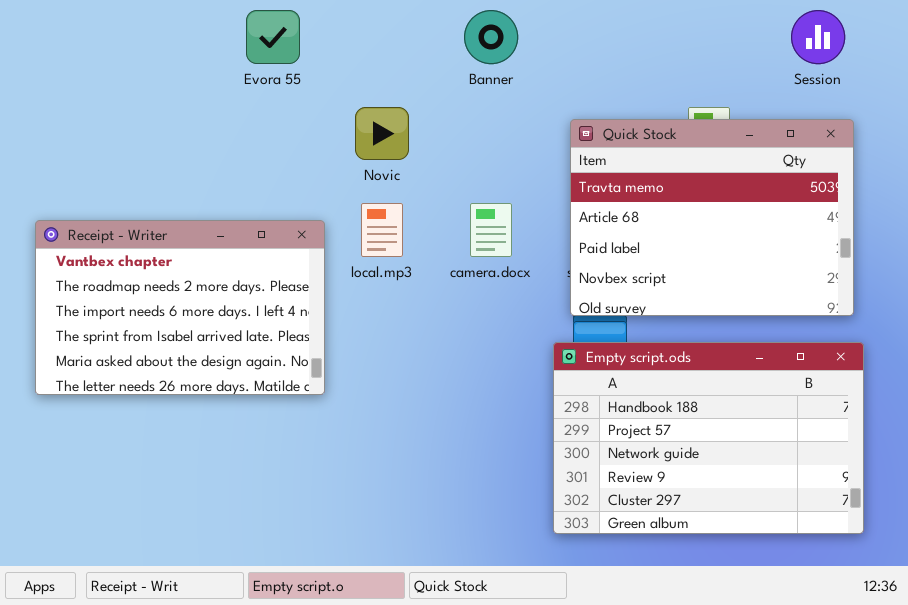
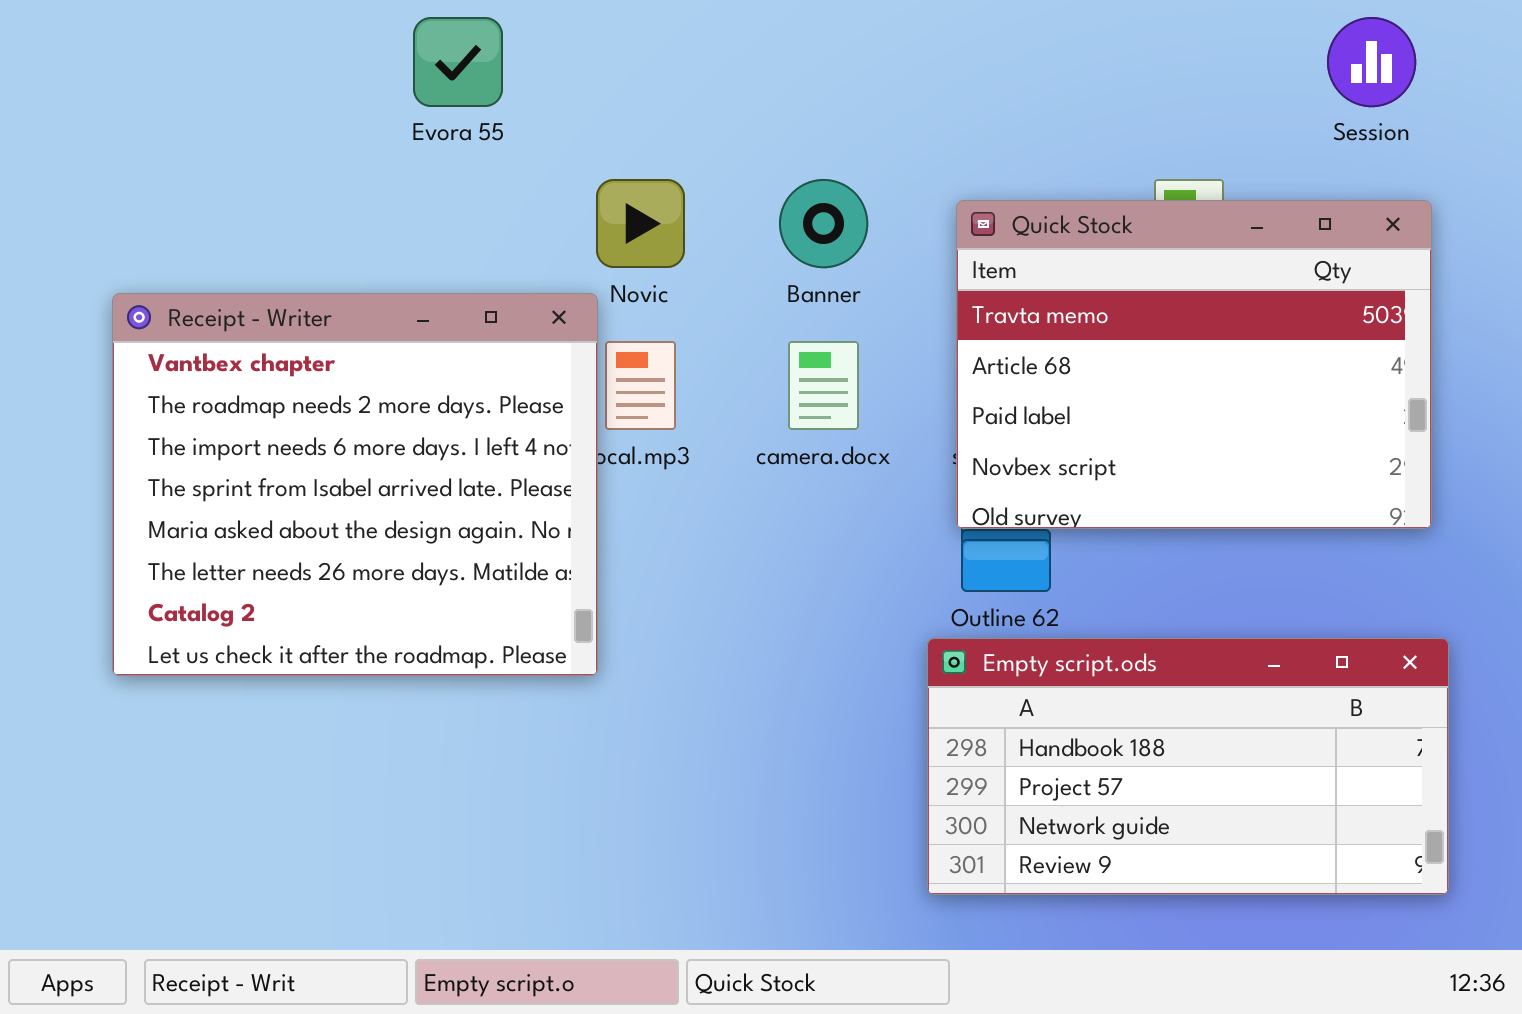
Banner: [464,10,518,64] -> [779,179,868,268], moved
Receipt - Writer: [35,220,325,395] -> [112,293,598,676], moved, resized
Empty script.ods: [553,342,864,534] -> [927,638,1449,895], resized

